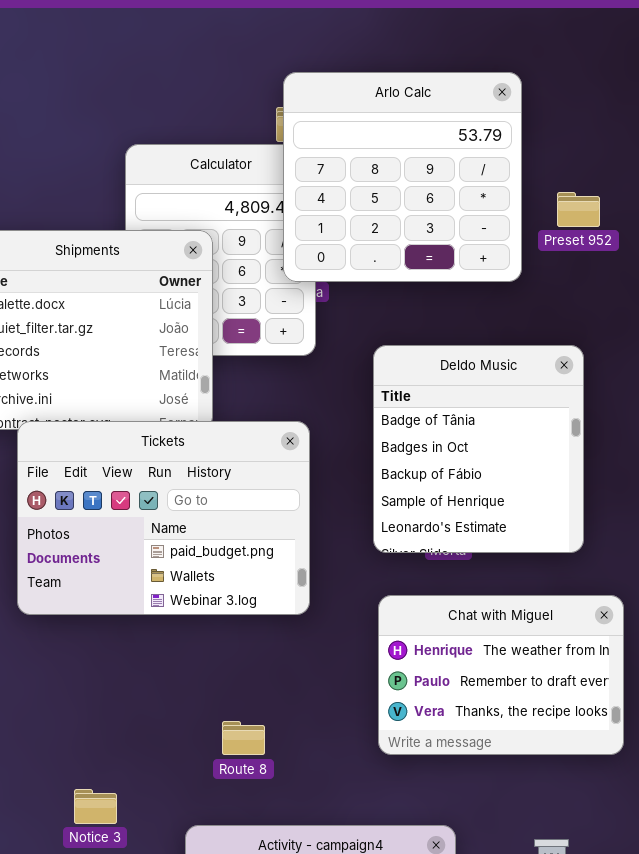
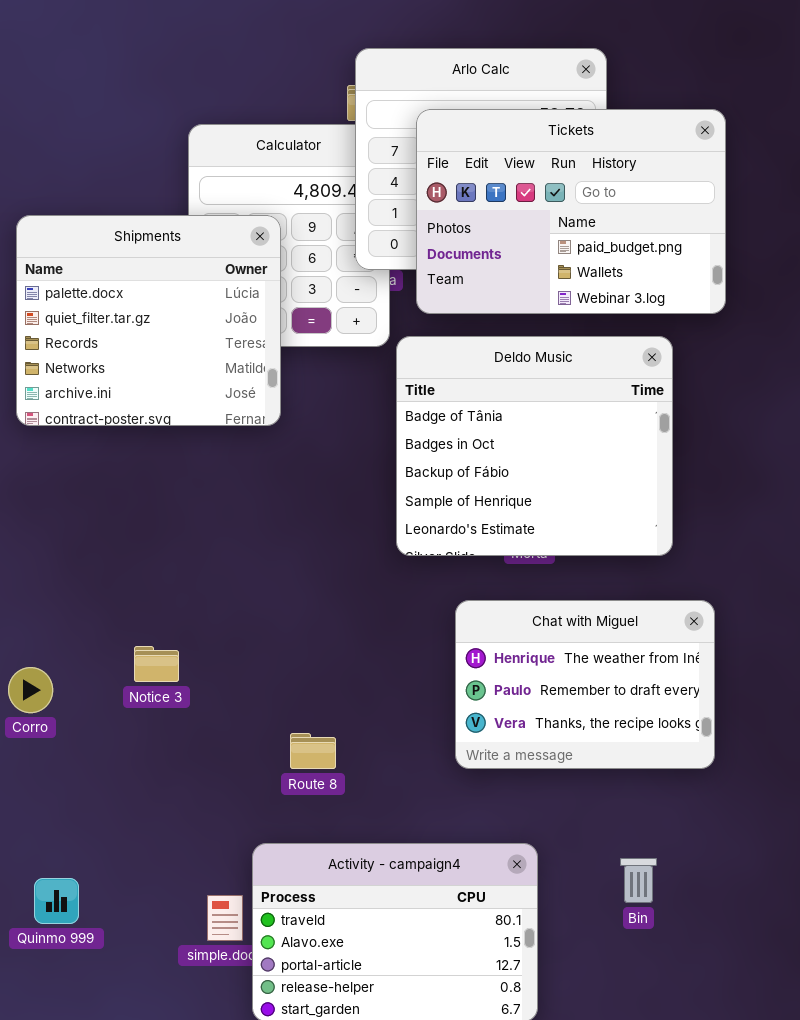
Deldo Music: [373,345,584,553] -> [396,336,673,556], resized
Tickets: [17,421,310,615] -> [416,109,726,314], moved
Notice 3: [74,789,117,824] -> [134,646,179,682], moved

